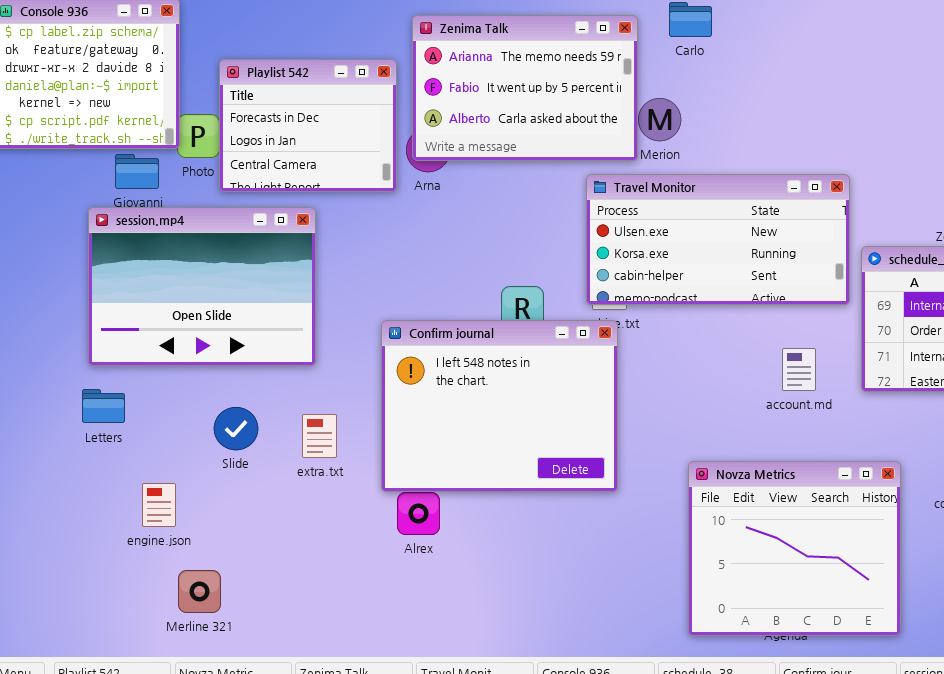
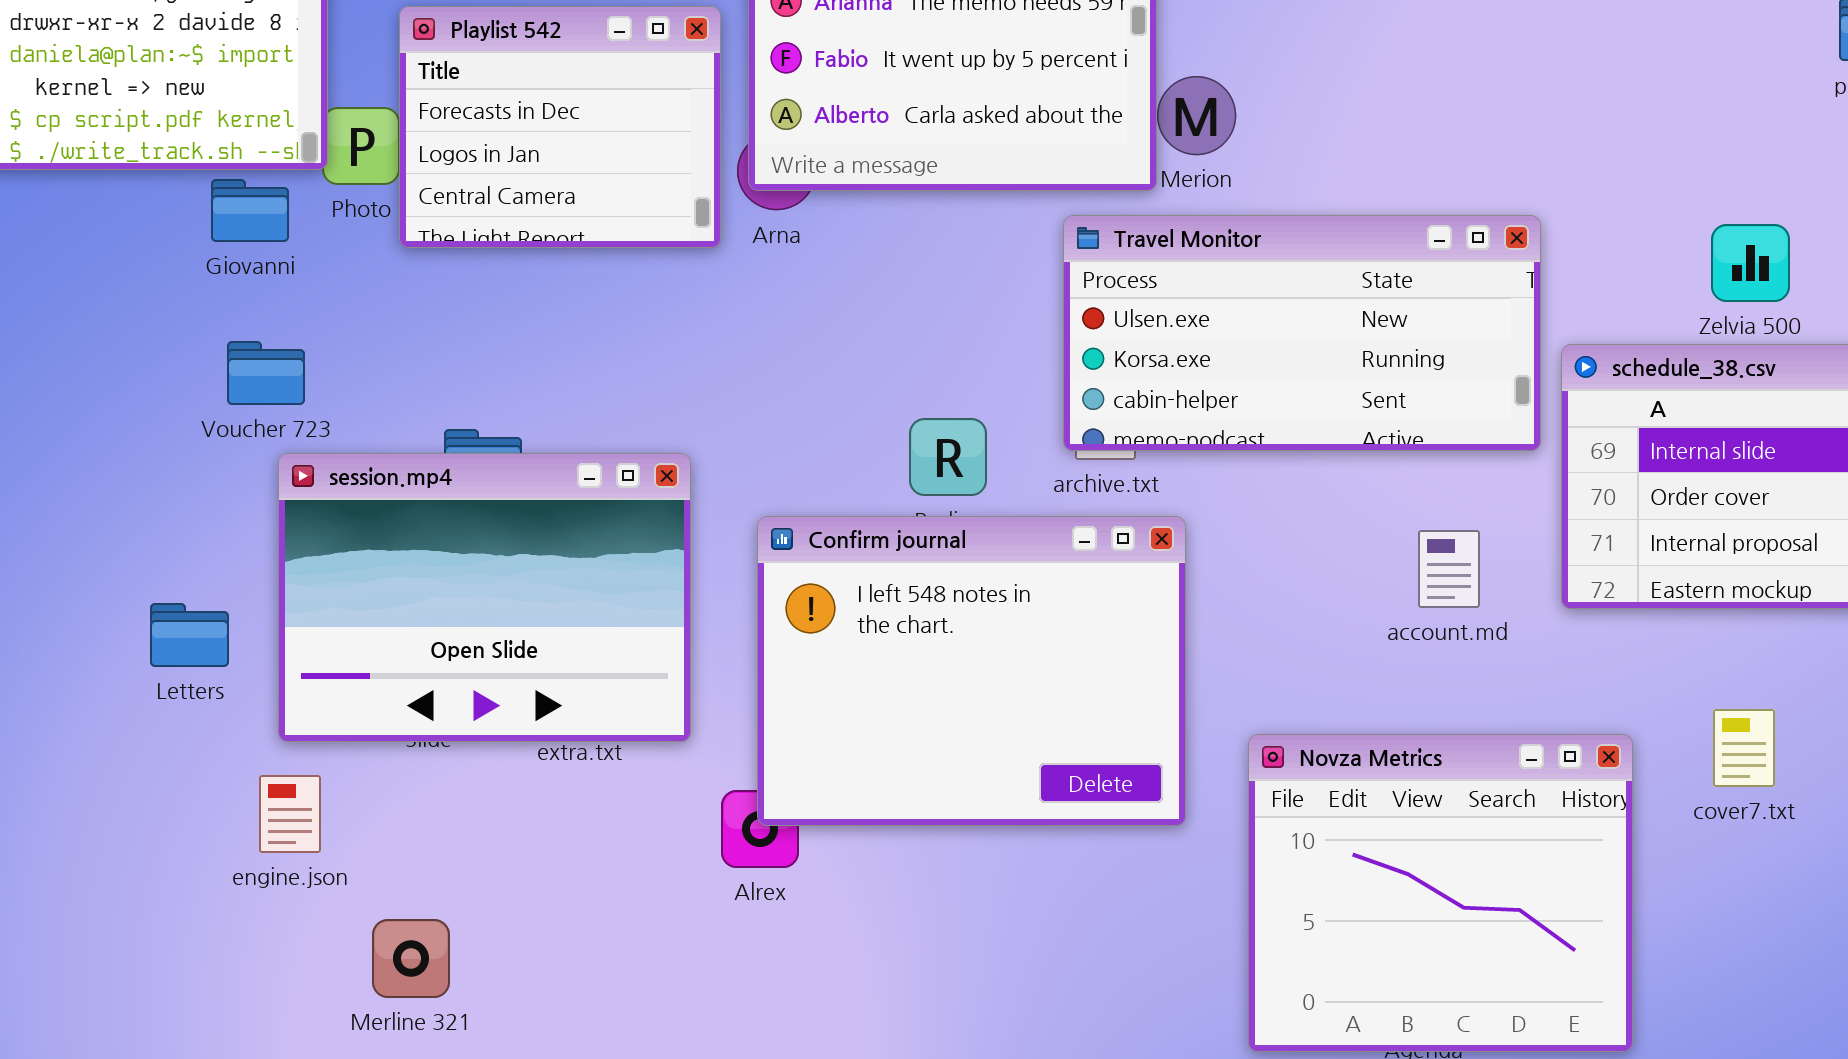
session.mp4: [88,207,316,366] -> [278,453,691,742], moved
Confirm journal: [381,320,618,492] -> [757,516,1186,826], moved
Merline 321: [178,570,221,613] -> [372,919,450,998], moved

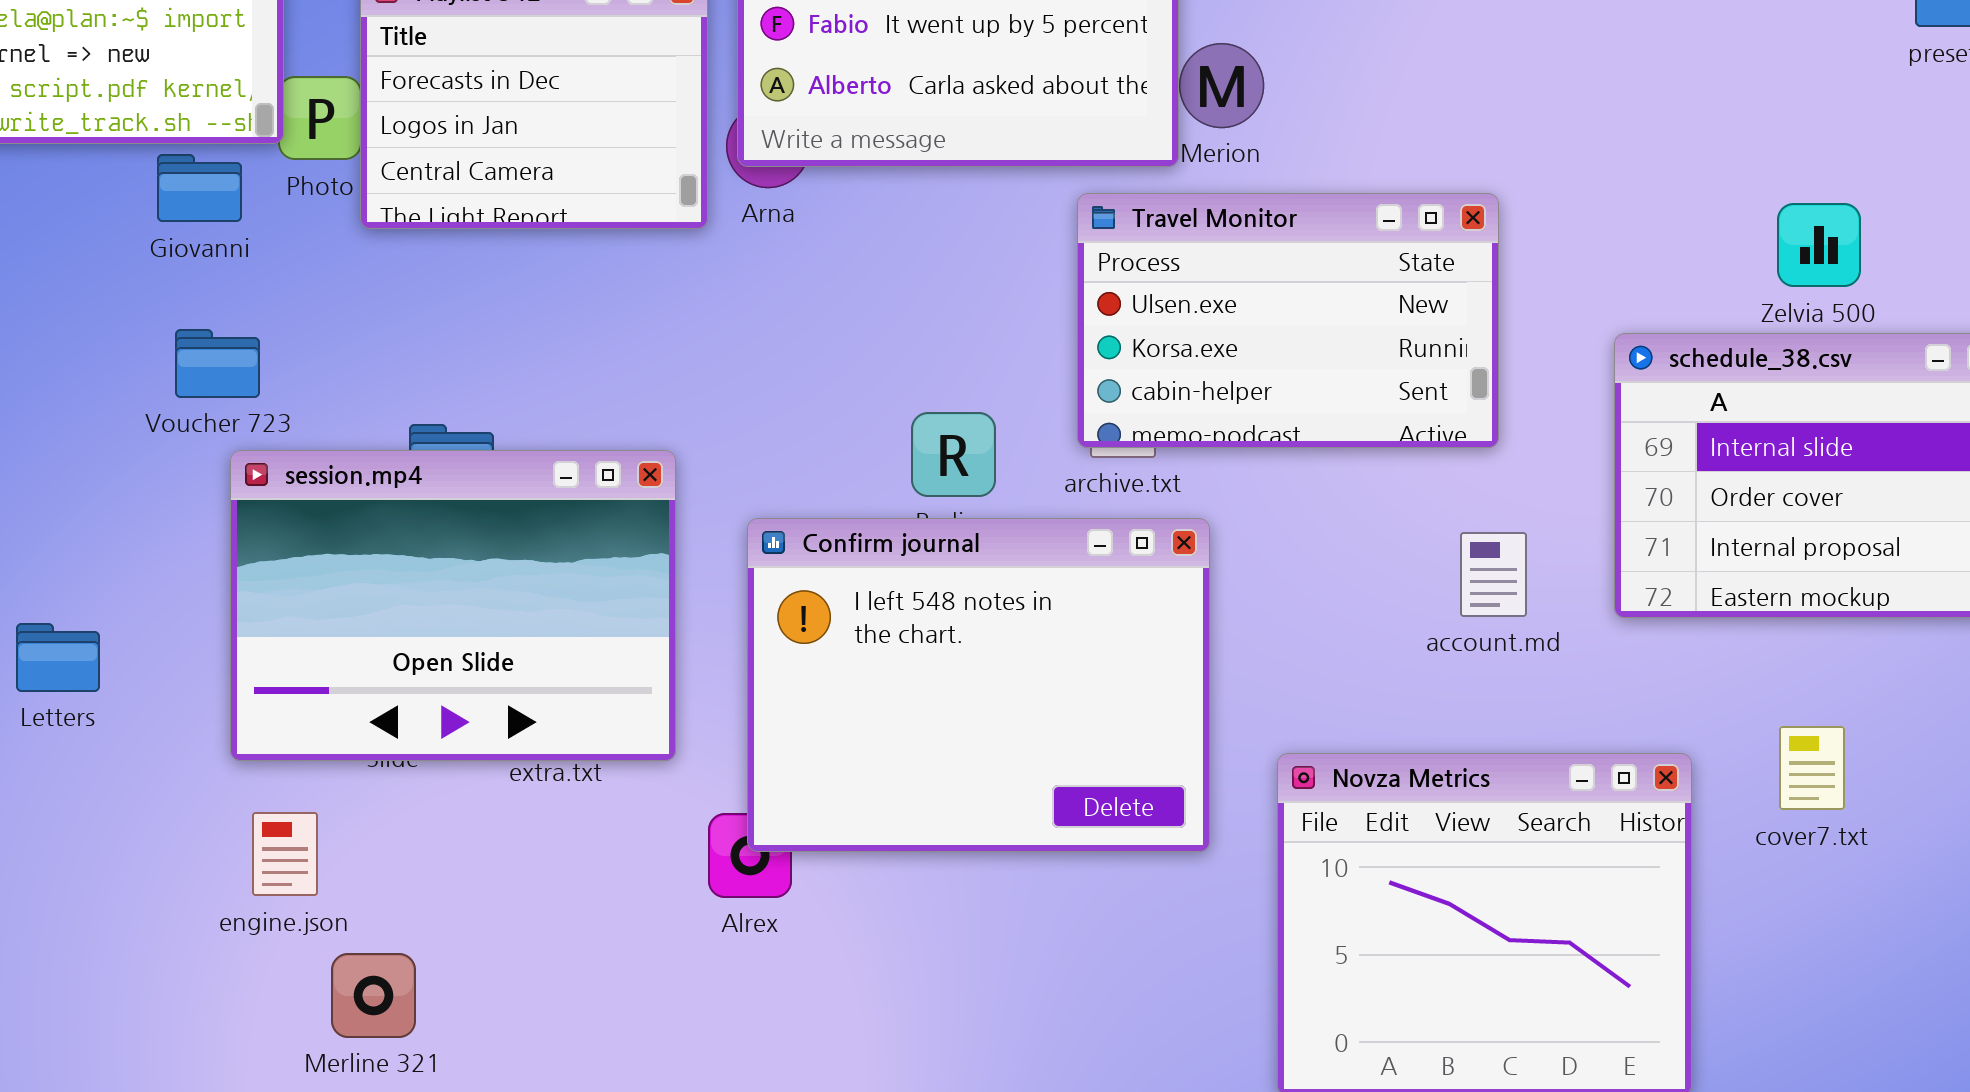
Travel Monitor: [1063,215,1541,451] -> [1077,193,1499,448], resized
Letters: [150,603,229,667] -> [16,623,100,692], moved
engine.json: [259,775,321,853] -> [252,812,318,896], moved

